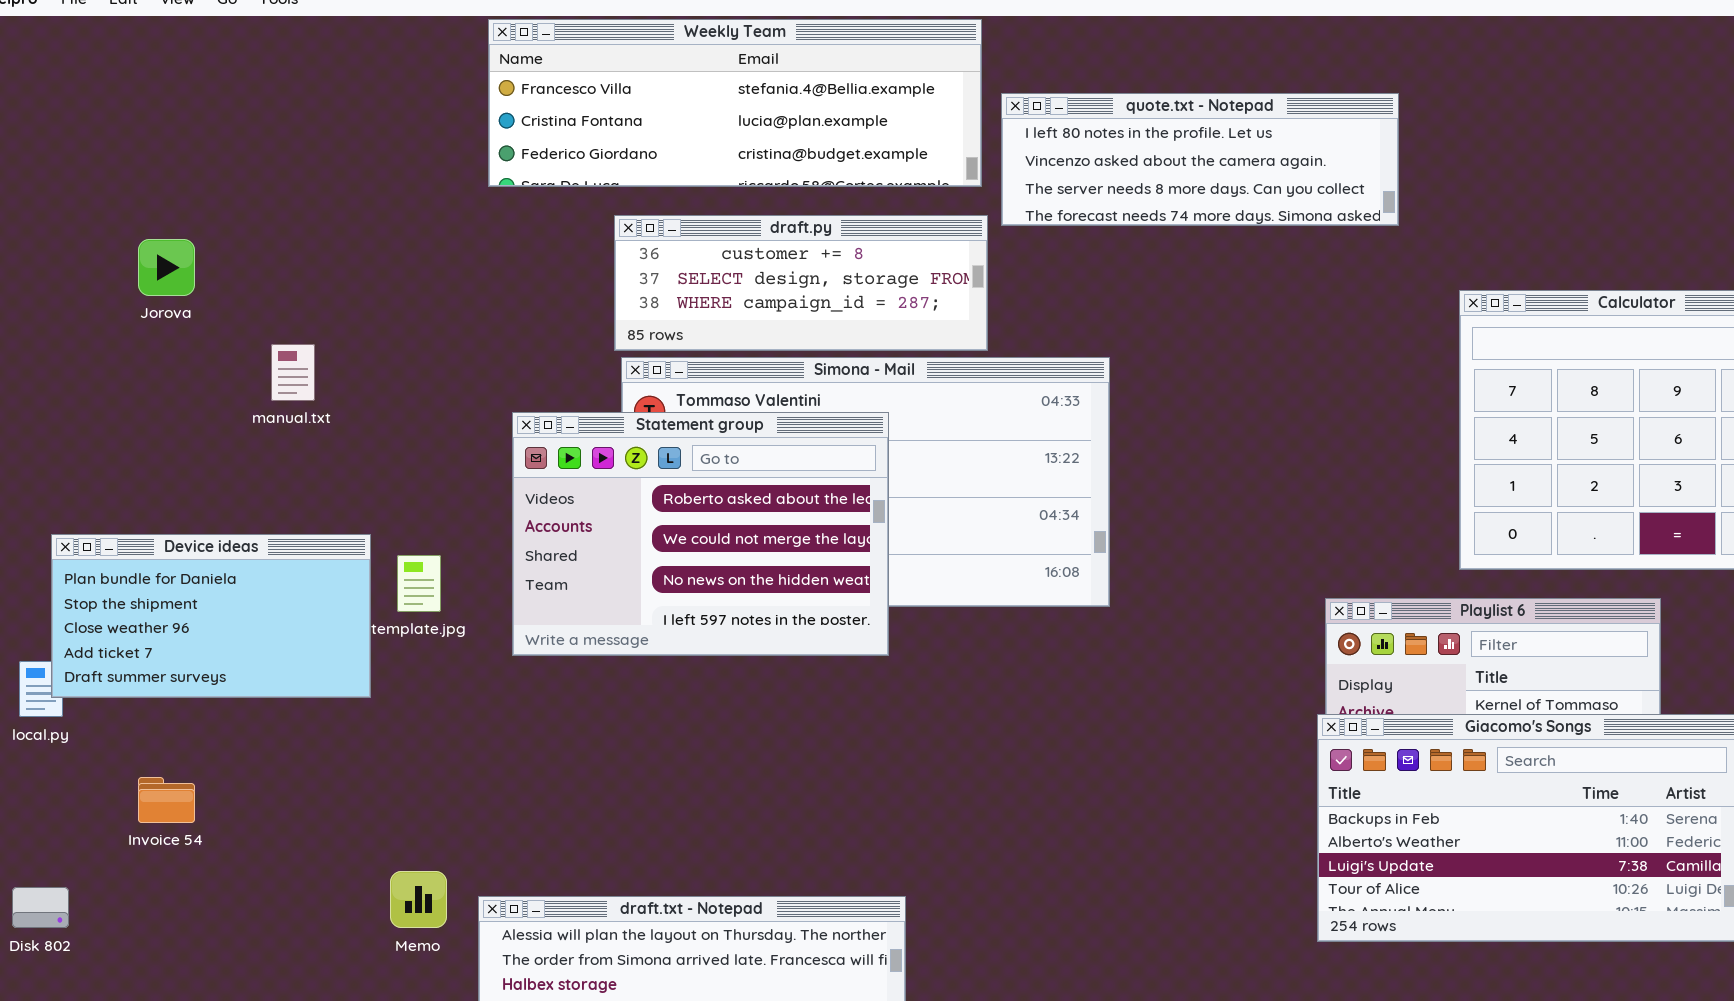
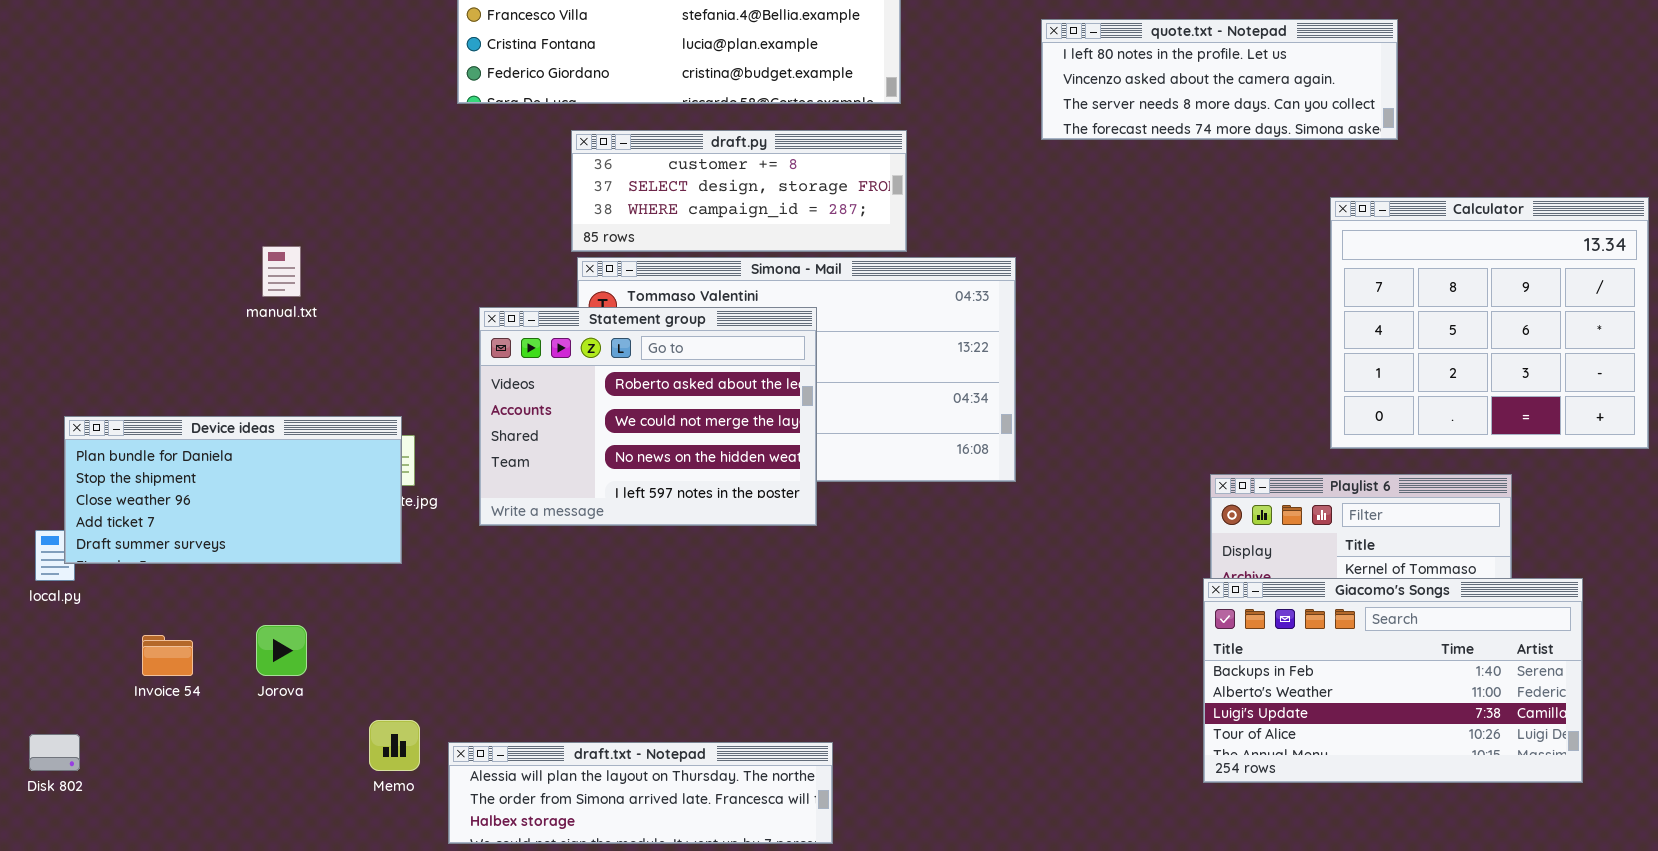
quote.txt - Notepad: [1001,93,1399,226] -> [1041,19,1398,140], moved
Jorova: [138,239,195,296] -> [256,625,307,676], moved
Device ideas: [51,534,371,698] -> [64,416,402,564], resized

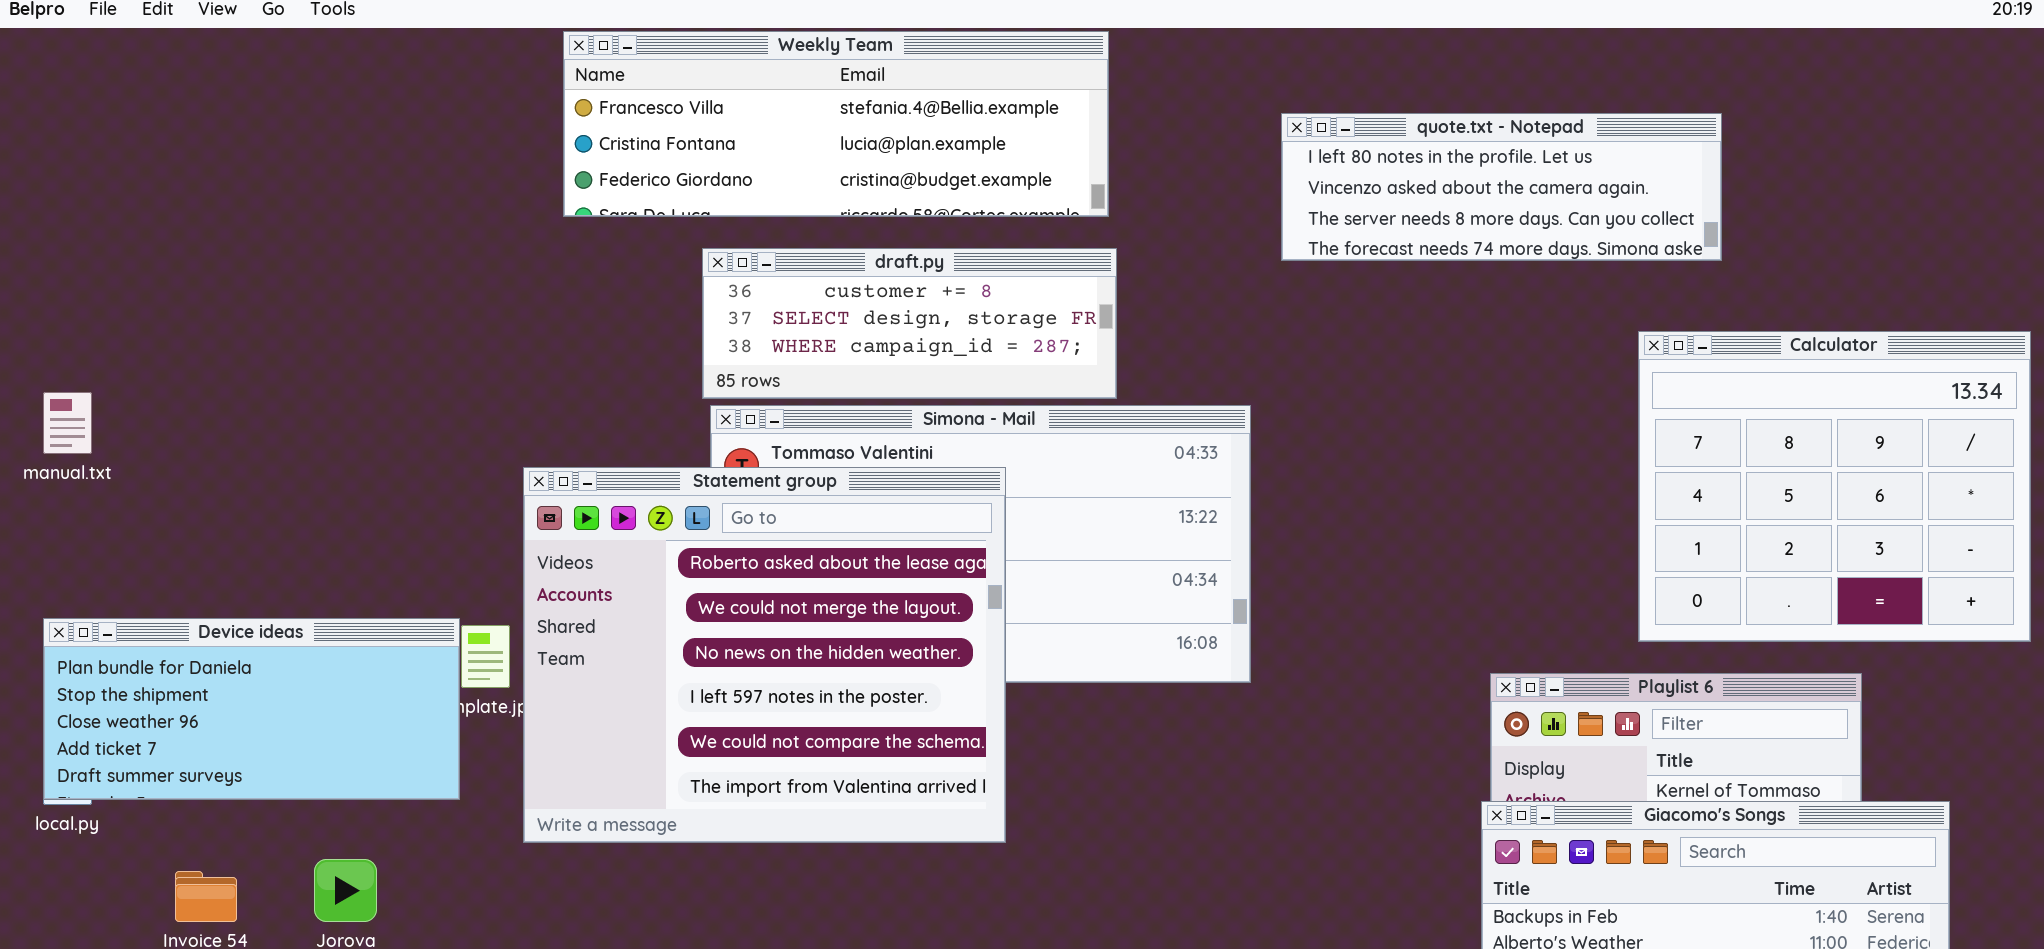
manual.txt: [262,246,301,297] -> [43,392,92,454], moved
Statement group: [479,307,817,526] -> [523,467,1006,843], resized
Device ideas: [64,416,402,564] -> [43,618,460,800], moved

